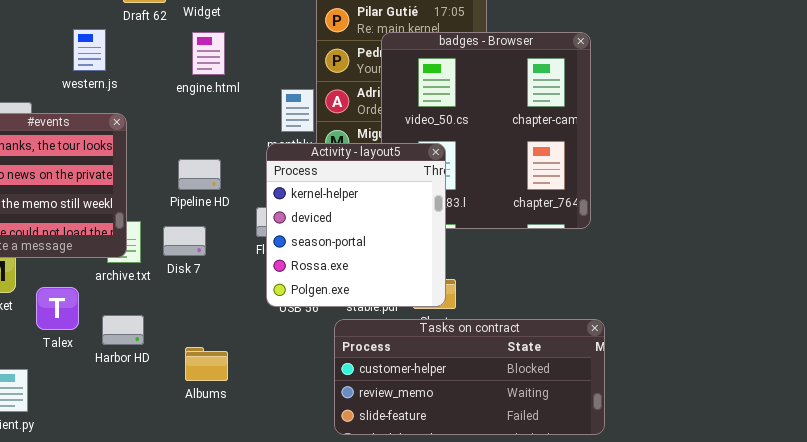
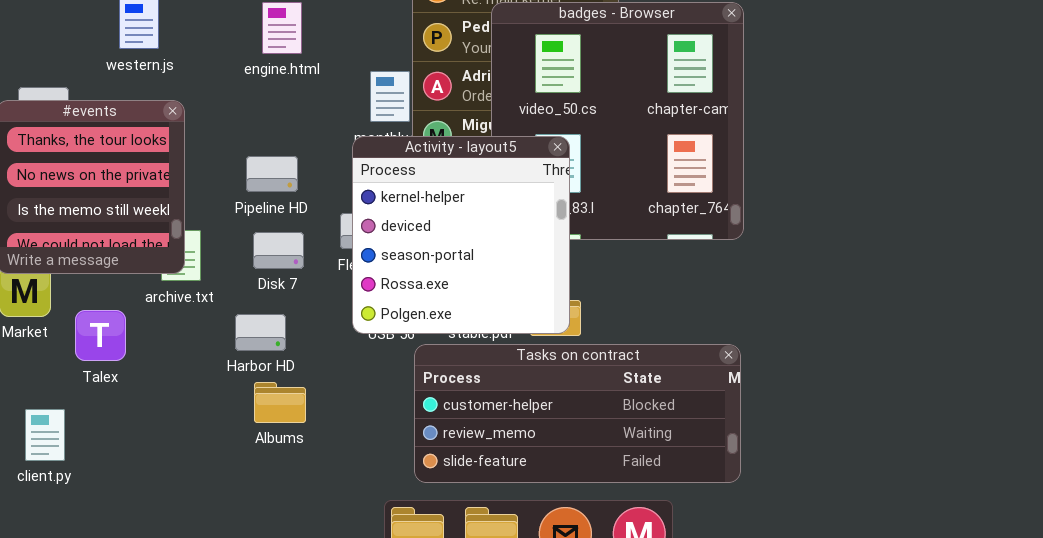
Disk 7: [163,226,206,256] -> [253,232,304,269], moved
Harbor HD: [102,315,144,345] -> [235,314,286,351], moved
Tasks on contract: [334,319,605,435] -> [414,344,741,483], moved

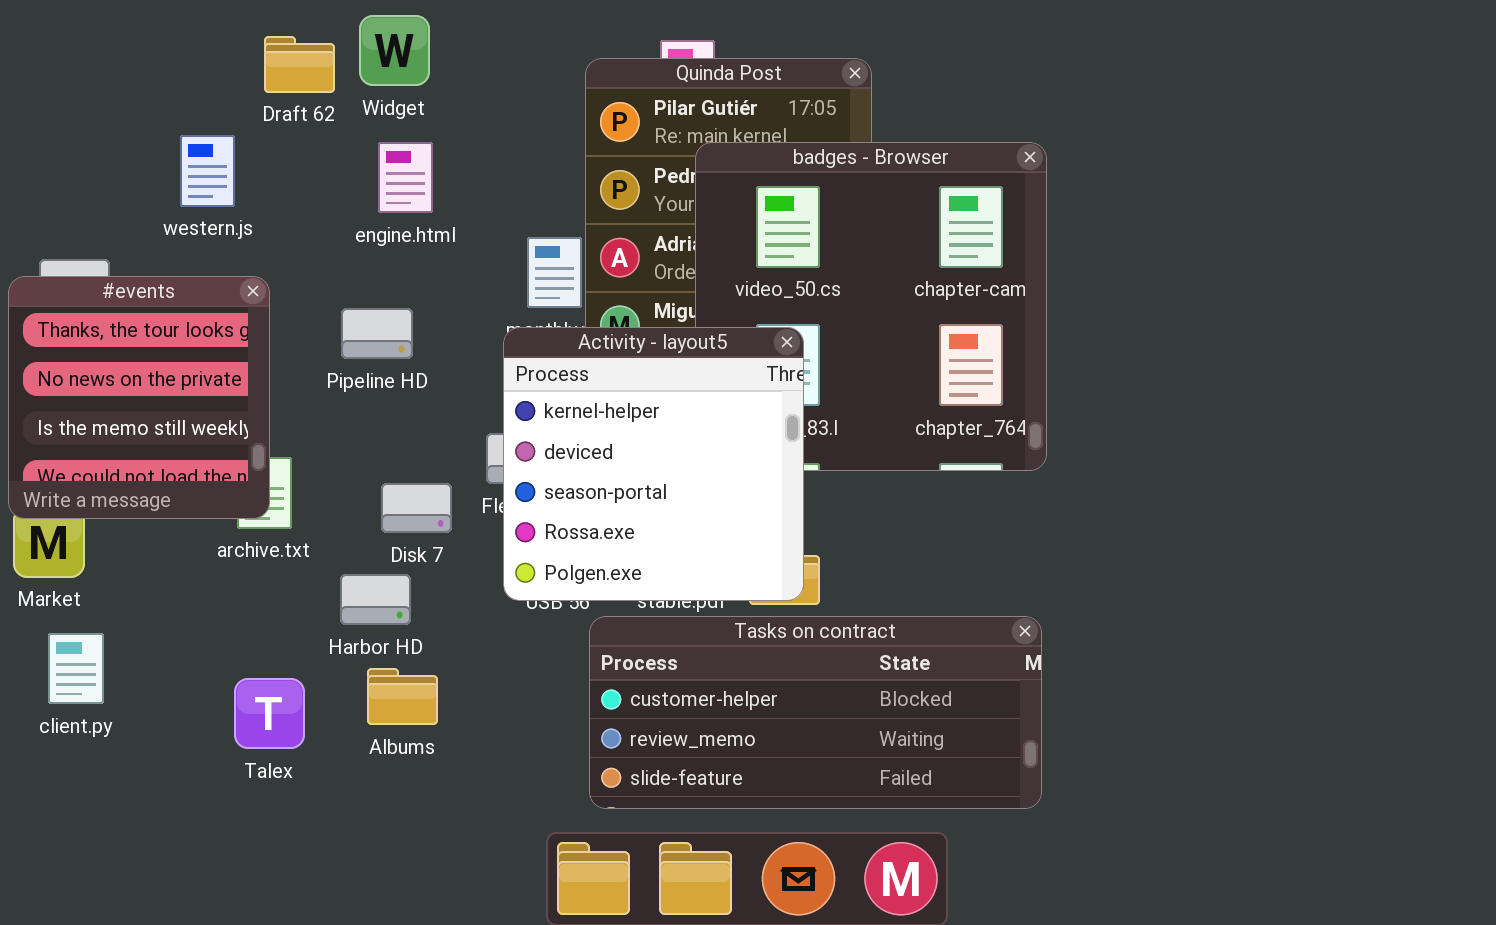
Pipeline HD: [246,156,298,192] -> [341,308,413,359], moved
Disk 7: [253,232,304,269] -> [381,483,452,533], moved
Talex: [75,310,126,361] -> [234,678,305,749], moved
client.py: [25,409,65,461] -> [48,633,104,704], moved

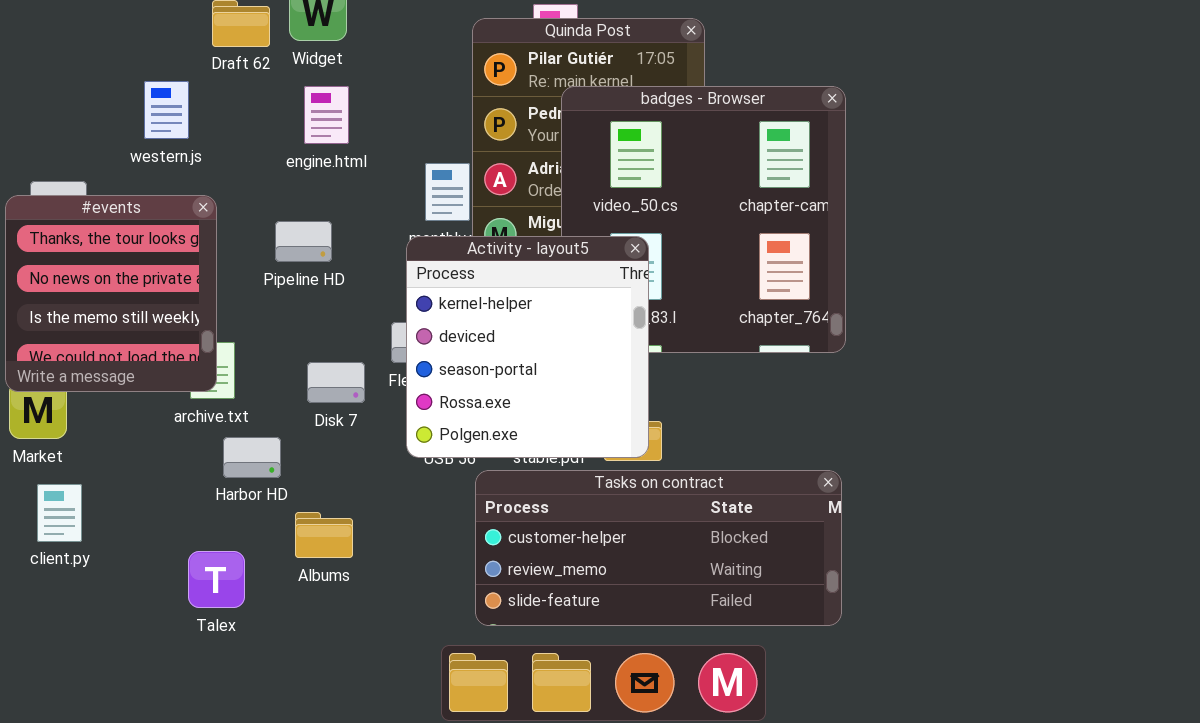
Harbor HD: [340,574,411,625] -> [223,437,281,478], moved
Talex: [234,678,305,749] -> [188,551,245,608], moved

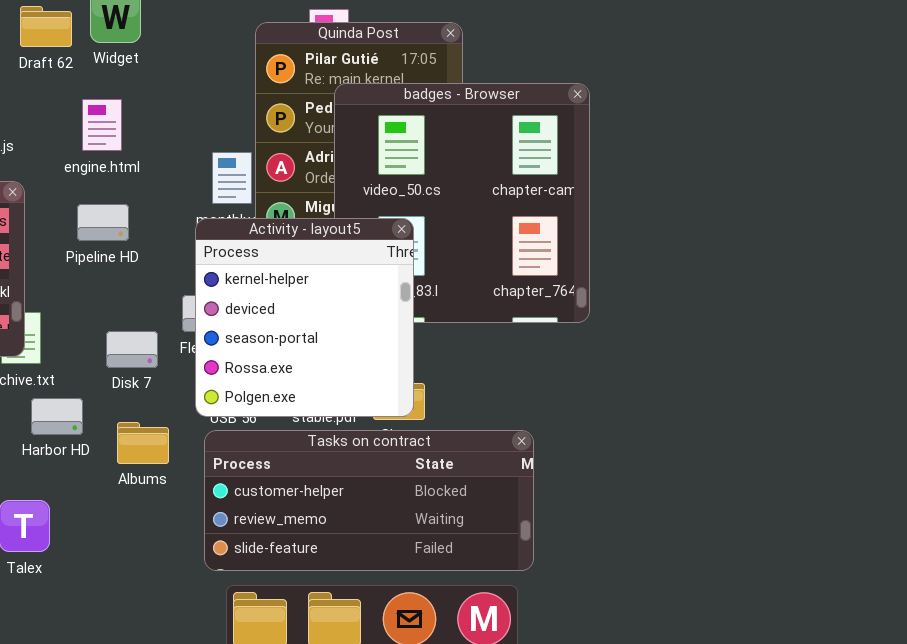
engine.html: [304,86,349,144] -> [82,99,122,151], moved
Tasks on contract: [475,470,842,626] -> [204,430,534,571], moved
Albums: [295,512,353,558] -> [117,422,169,464], moved

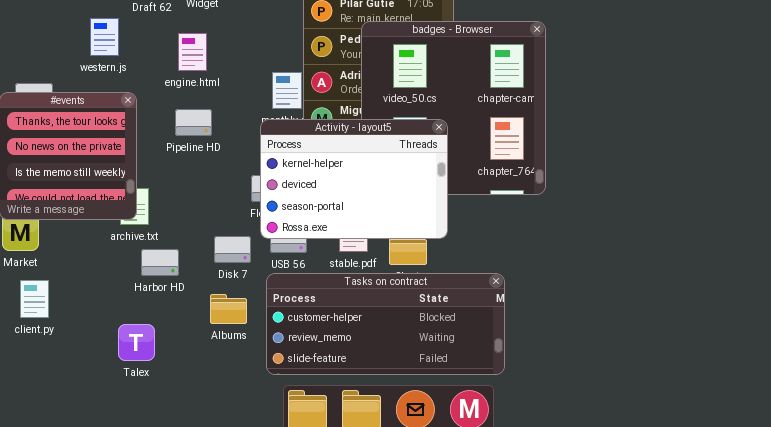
Activity - layout5: [195,218,414,417] -> [260,119,448,239], resized
Disk 7: [106,331,158,368] -> [214,236,251,263], moved
Albums: [117,422,169,464] -> [210,294,247,324], moved

